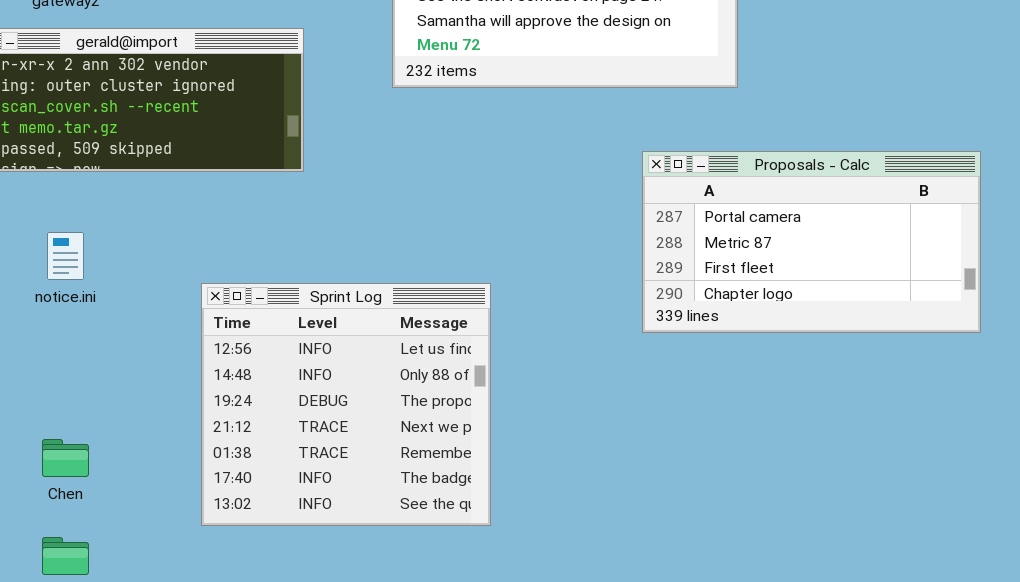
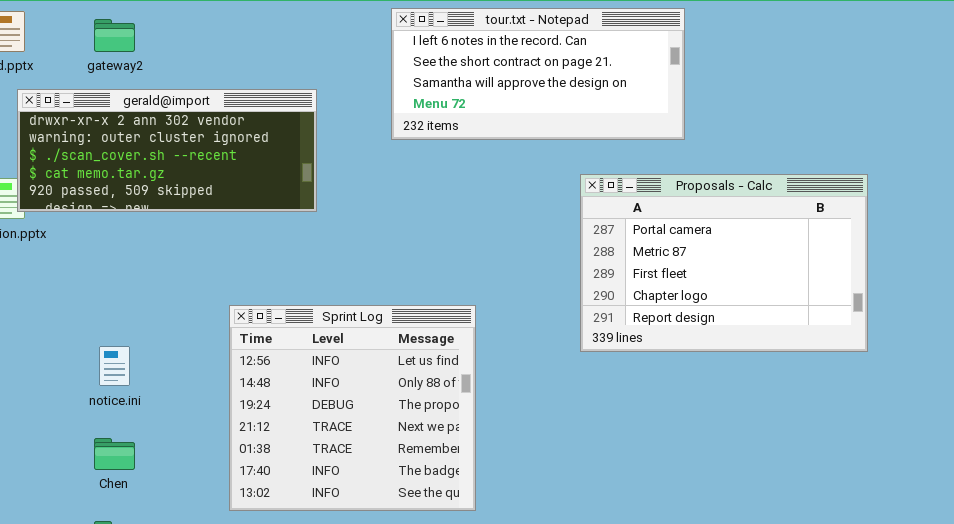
Proposals - Calc: [642,151,981,333] -> [580,174,868,352], moved, resized
notice.ini: [47,232,84,280] -> [99,346,130,386], moved

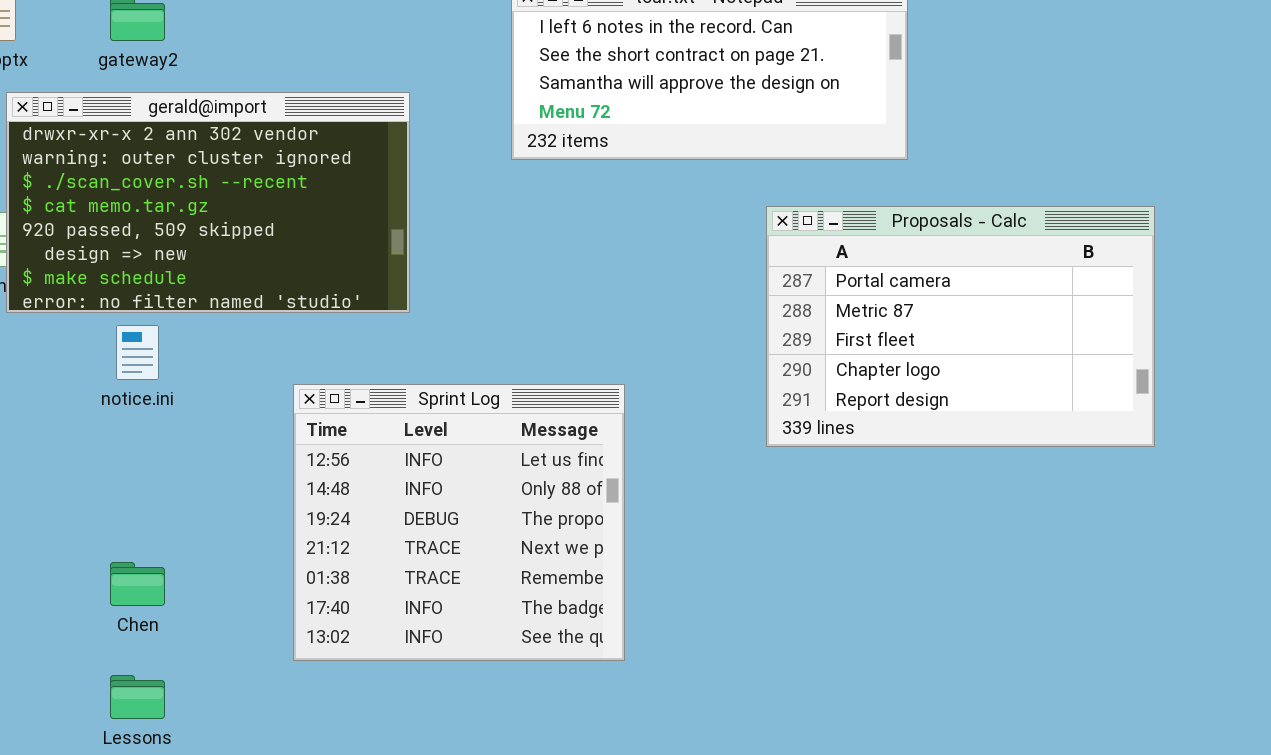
gerald@import: [17,89,317,212] -> [6,92,410,313], resized
notice.ini: [99,346,130,386] -> [116,325,159,380], moved

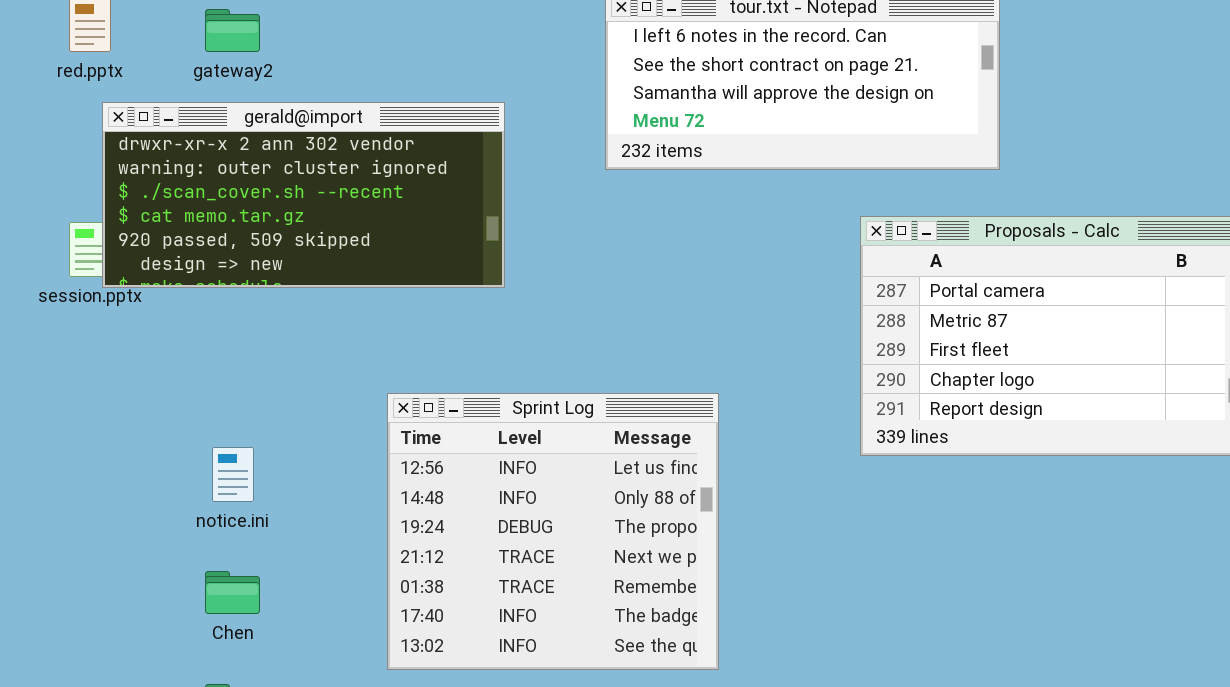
gerald@import: [6,92,410,313] -> [102,102,505,288], resized
notice.ini: [116,325,159,380] -> [212,447,254,502], moved

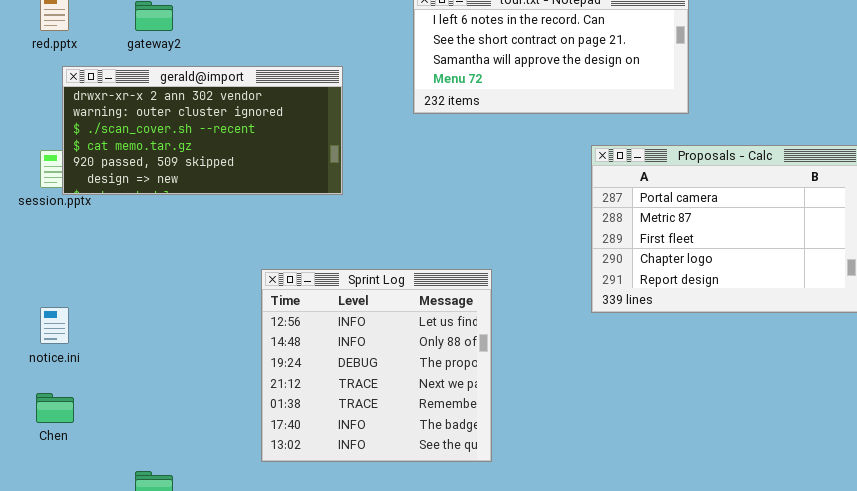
notice.ini: [212,447,254,502] -> [40,307,69,344], moved
Chen: [205,571,260,614] -> [36,393,74,423], moved

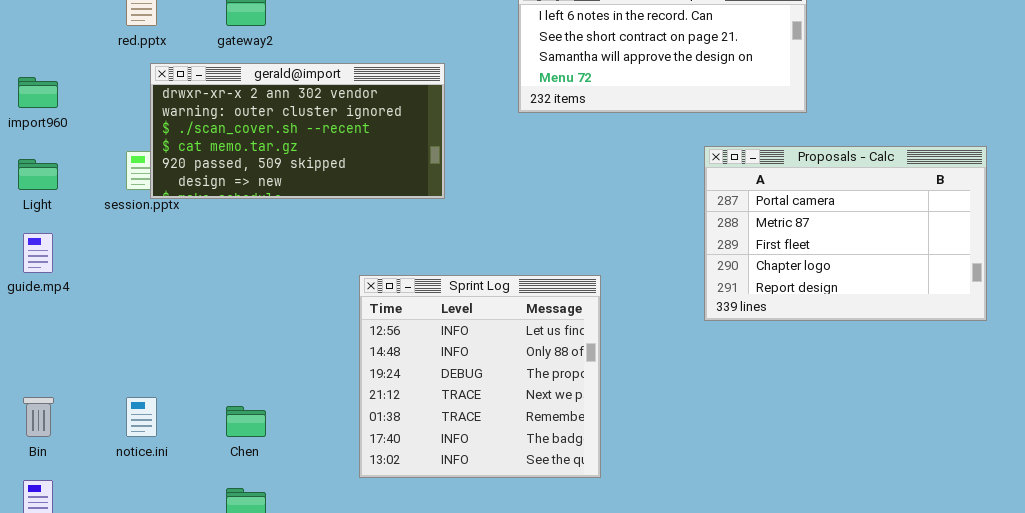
notice.ini: [40,307,69,344] -> [126,397,157,437], moved
Chen: [36,393,74,423] -> [226,406,266,437], moved

